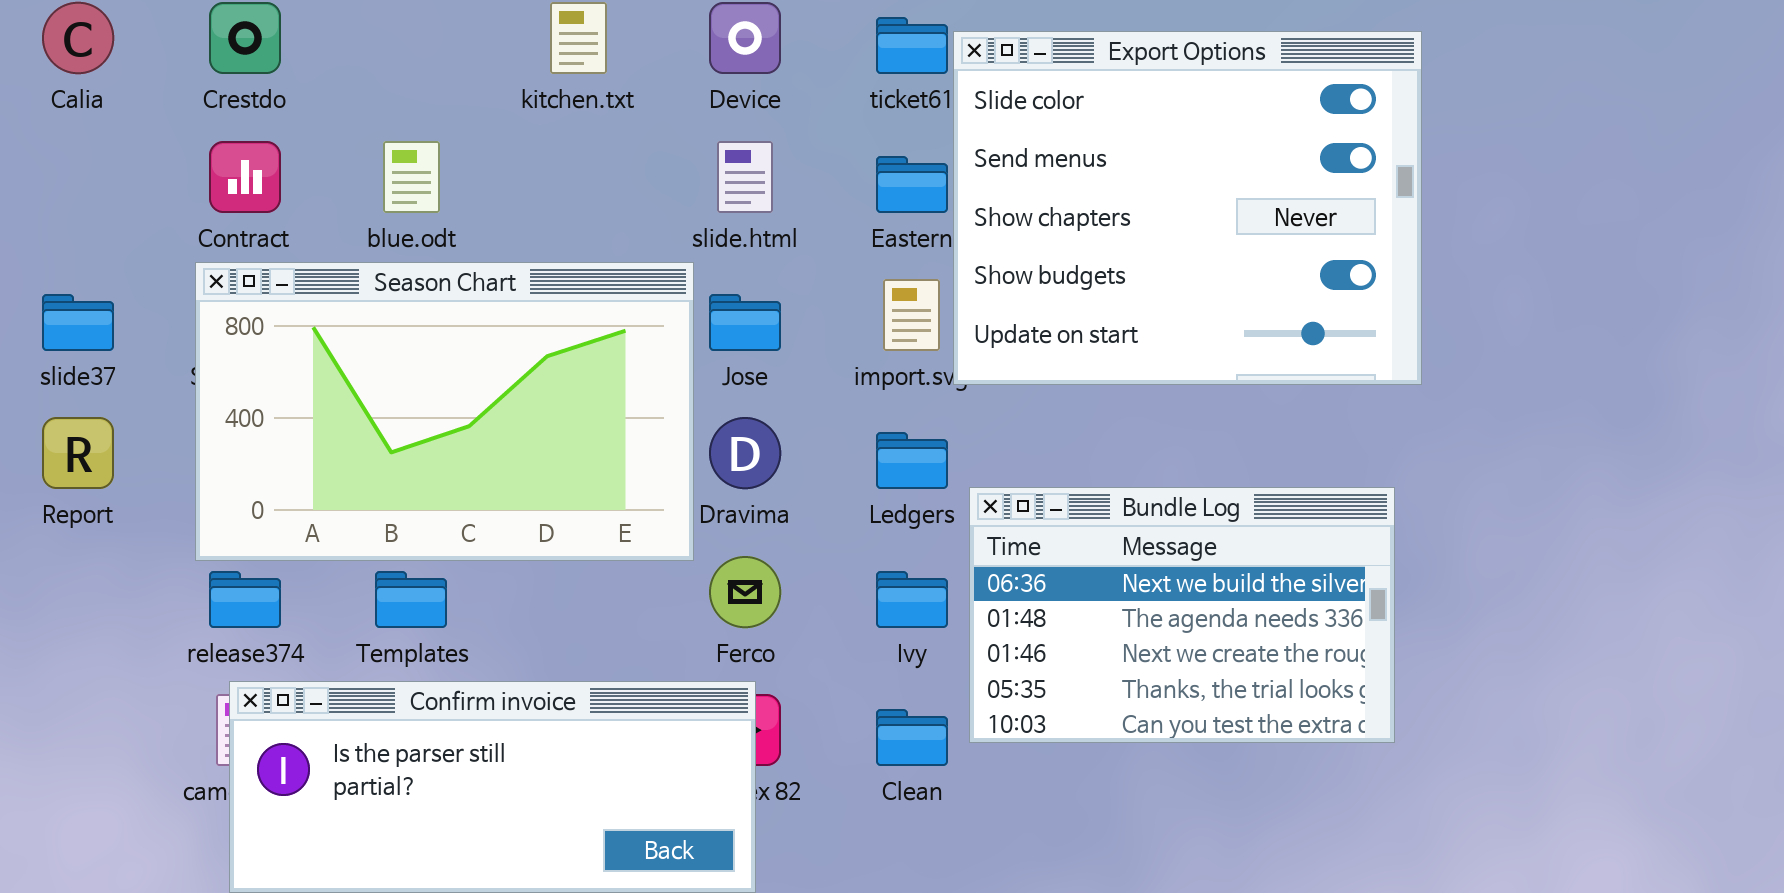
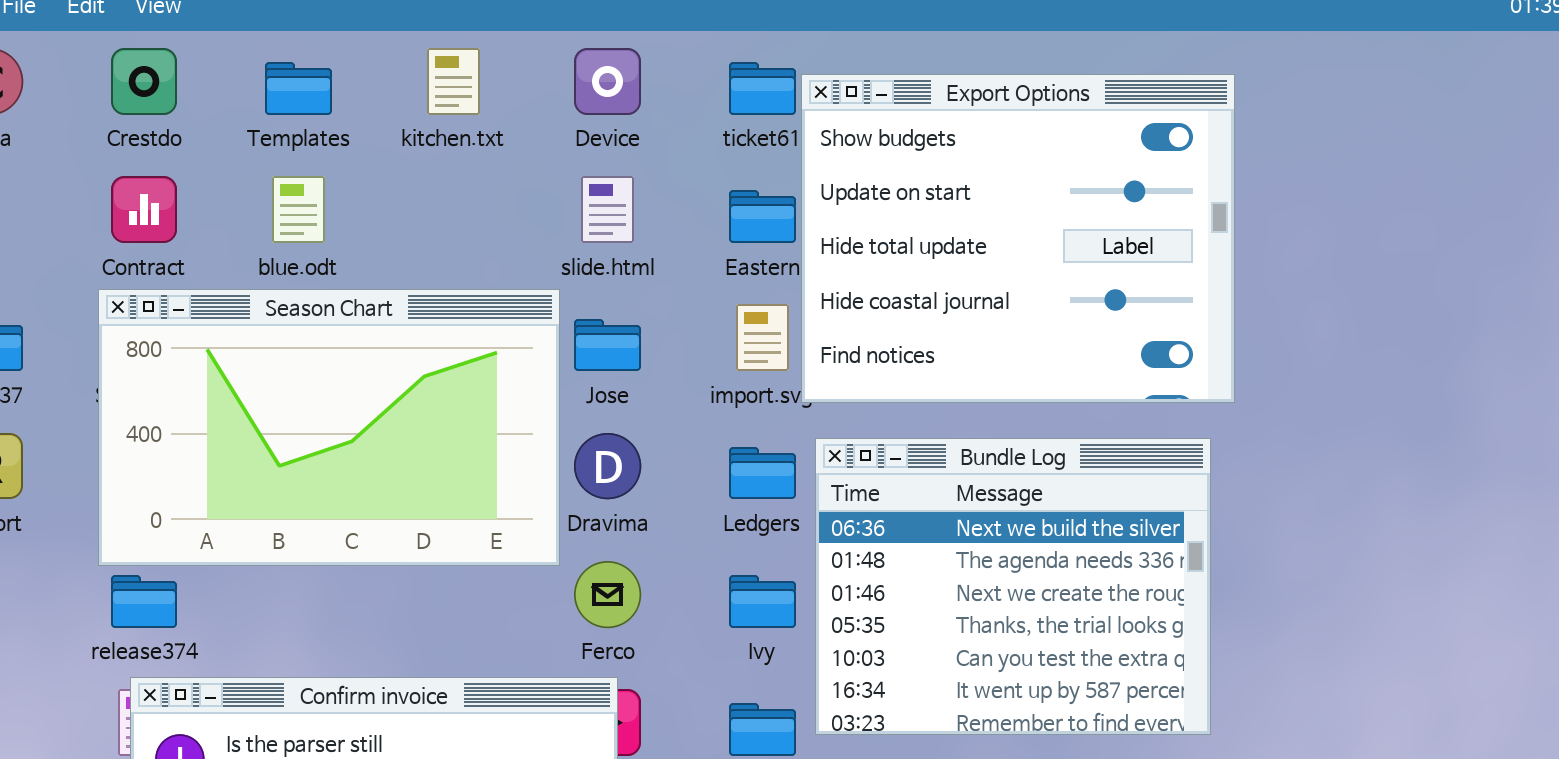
Export Options: [953,31,1422,385] -> [801,74,1235,403], scrolled down 3 rows
Bundle Log: [969,487,1395,743] -> [815,438,1211,735], resized
Templates: [375,571,447,628] -> [265,62,332,115], moved

